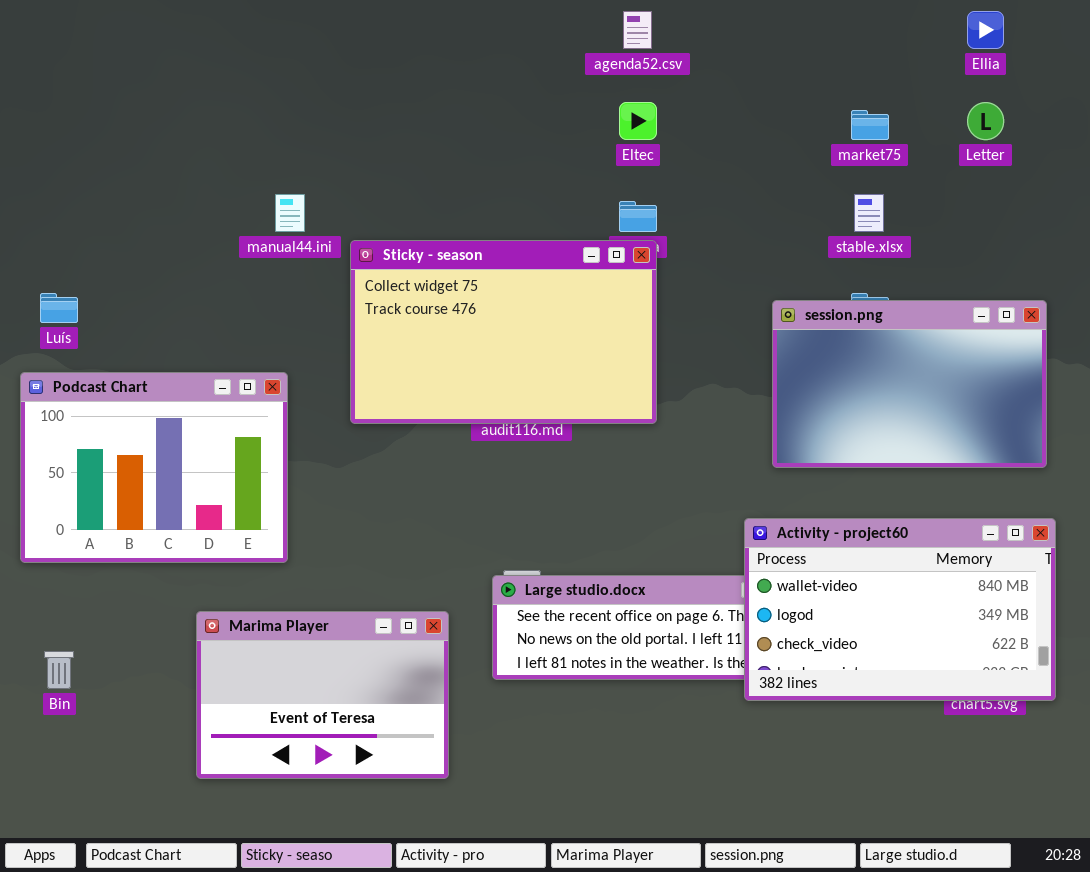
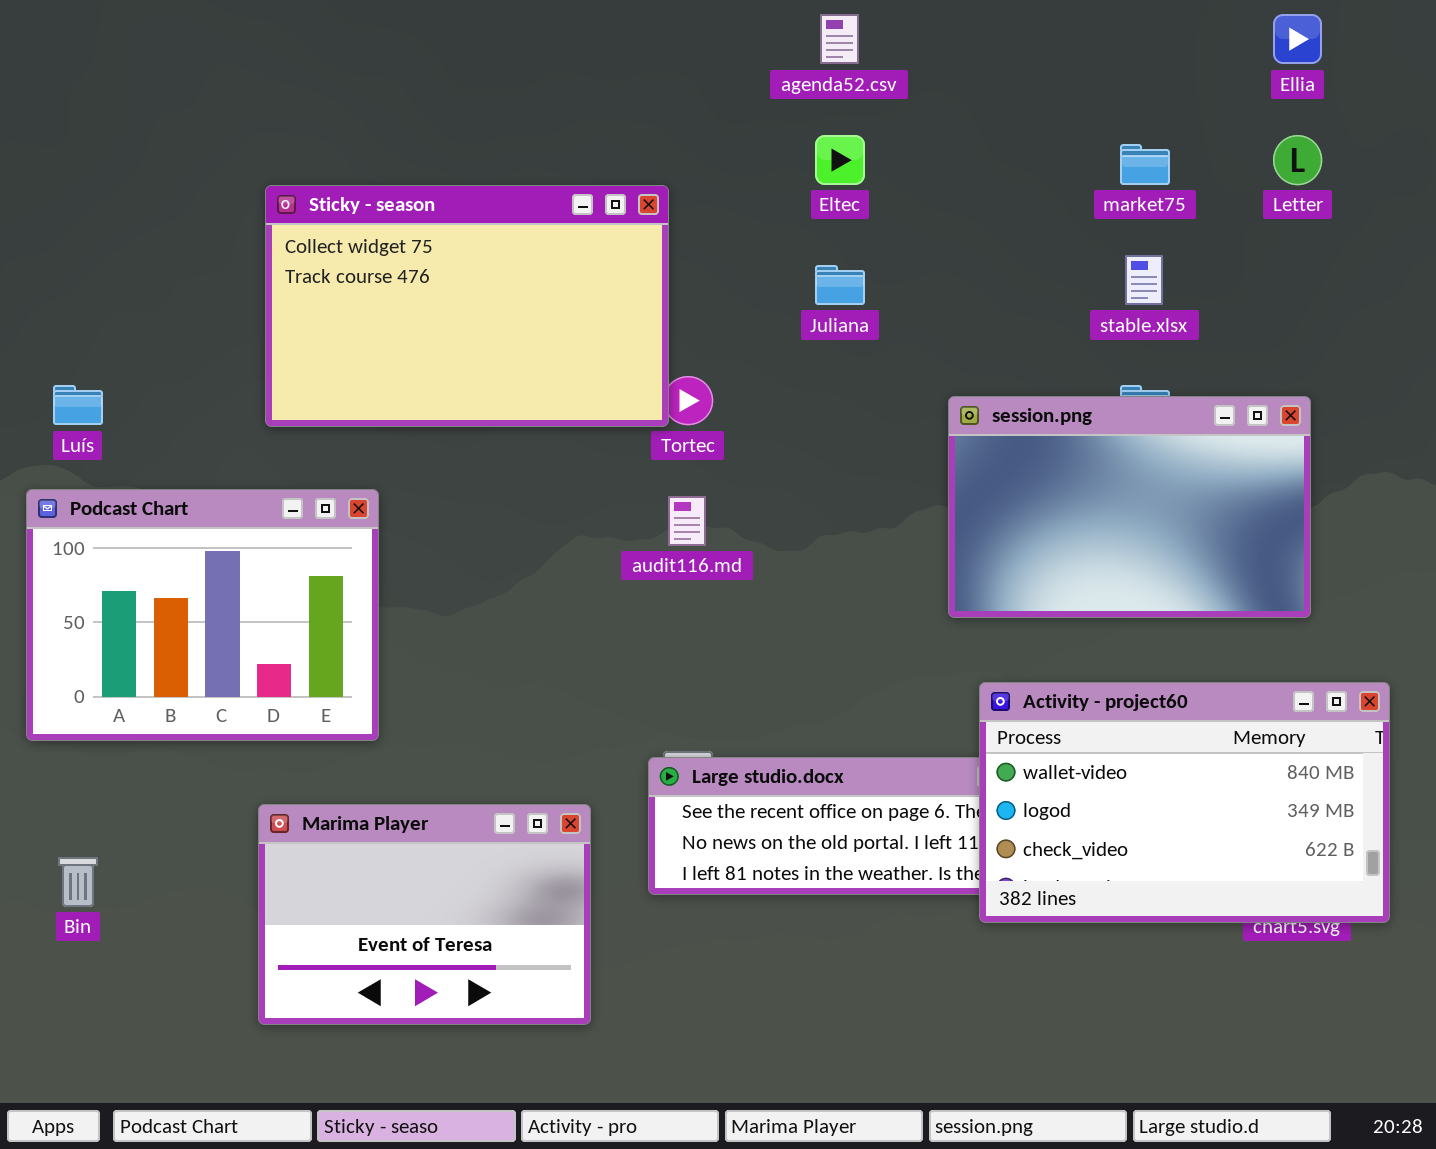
Sticky - season: [350,240,657,424] -> [265,185,669,427], moved
session.png: [772,300,1047,468] -> [948,396,1311,618], moved

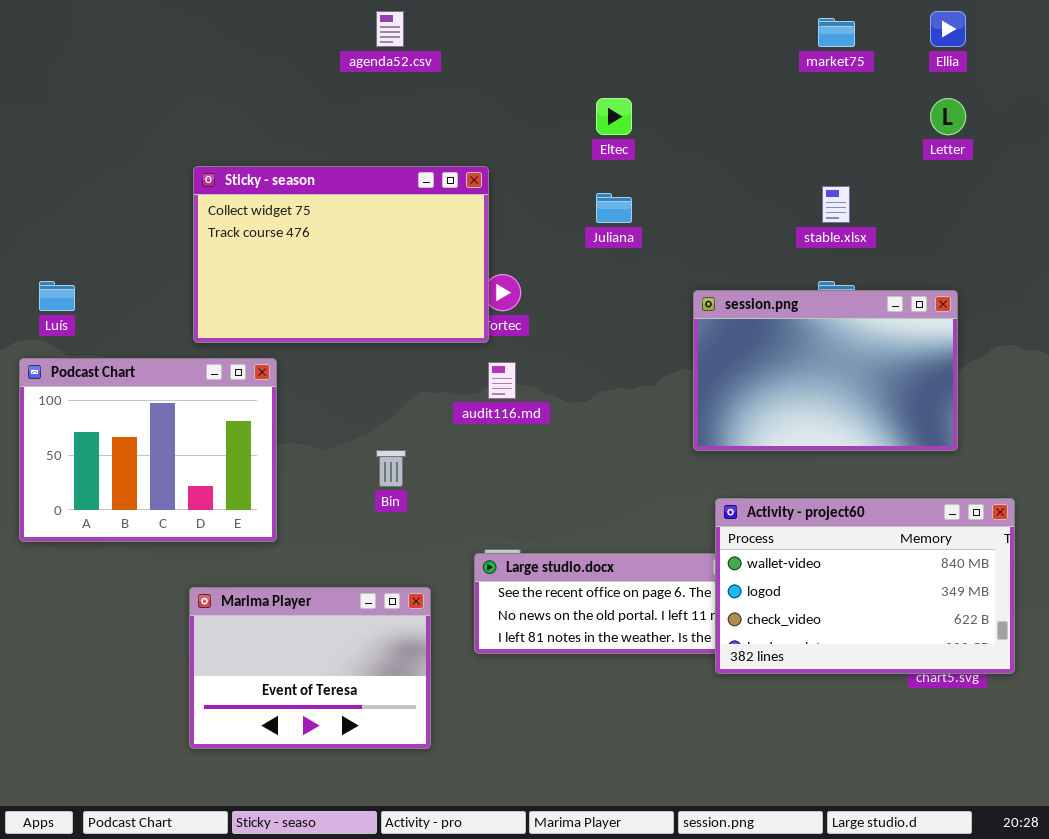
agenda52.csv: [820,14,859,64] -> [376,11,404,47], moved
market75: [1120,144,1170,185] -> [818,18,855,47], moved
Sticky - season: [265,185,669,427] -> [193,166,489,343], moved
Bin: [58,857,98,907] -> [376,450,406,487], moved

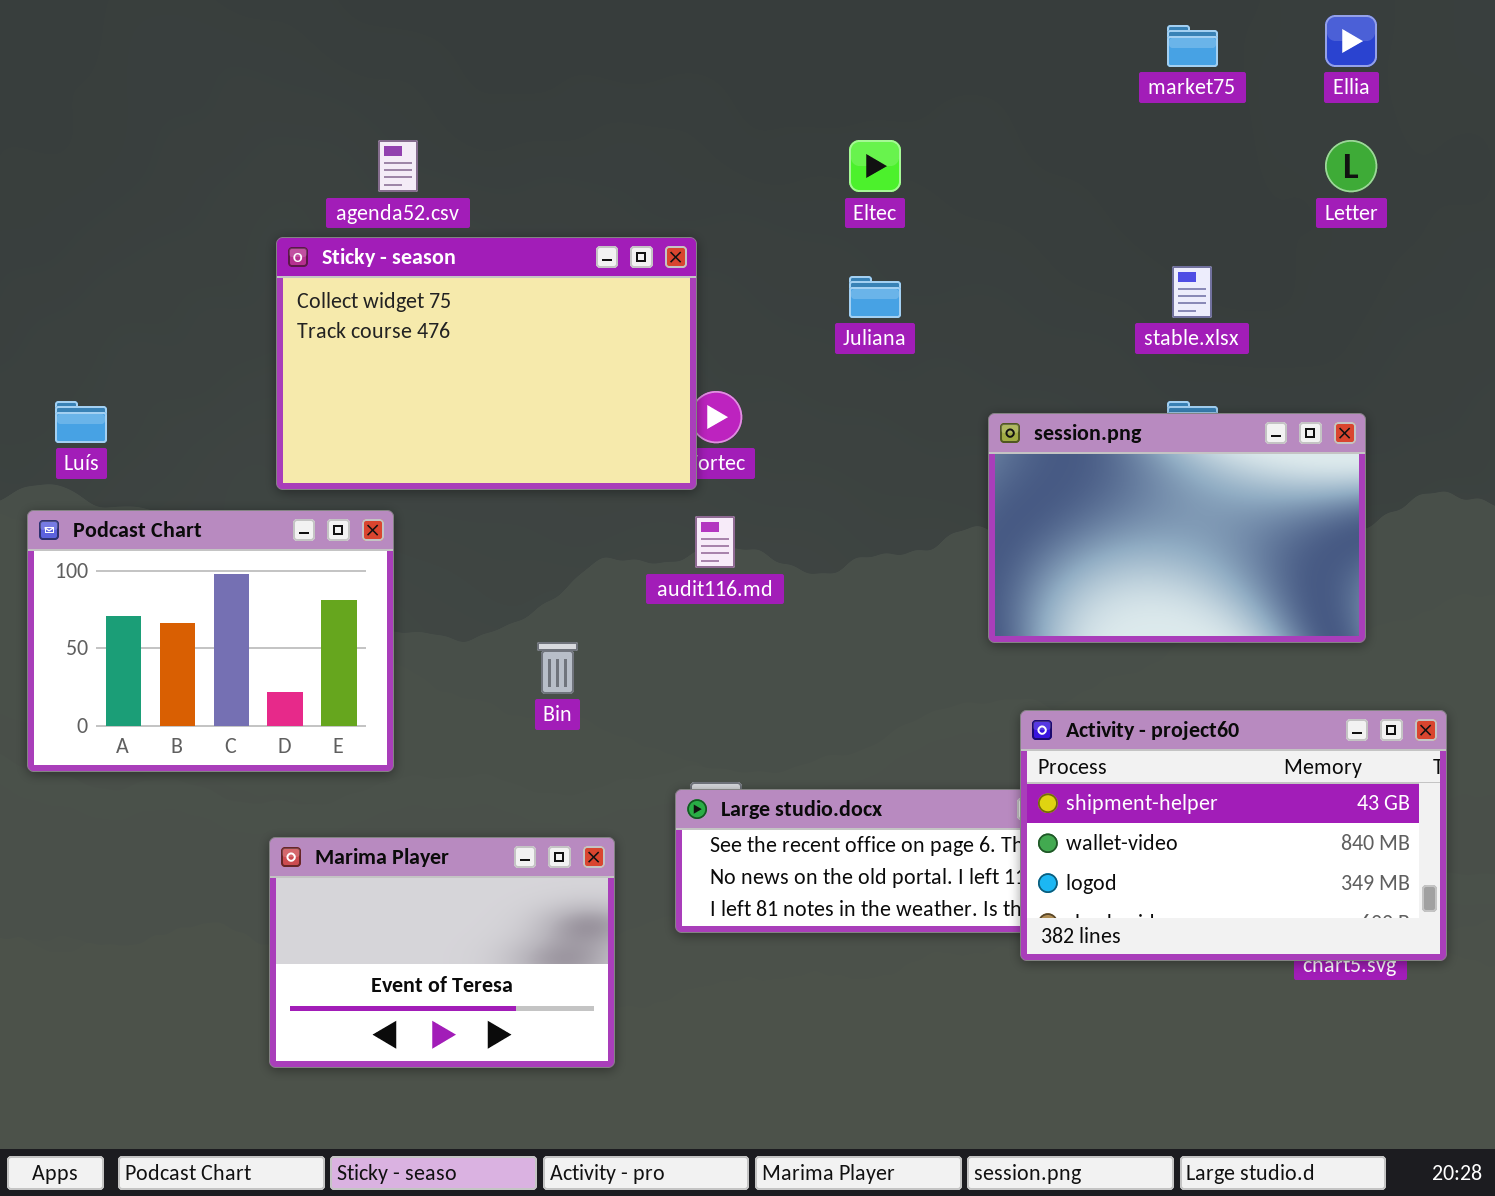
agenda52.csv: [376,11,404,47] -> [378,140,418,192], moved
Activity - project60: [715,498,1015,674] -> [1020,710,1447,961], scrolled up 1 row

